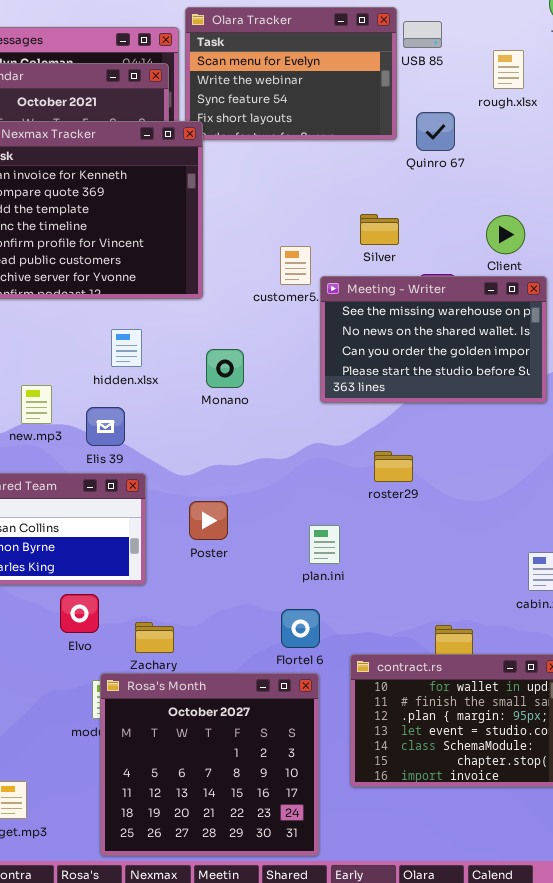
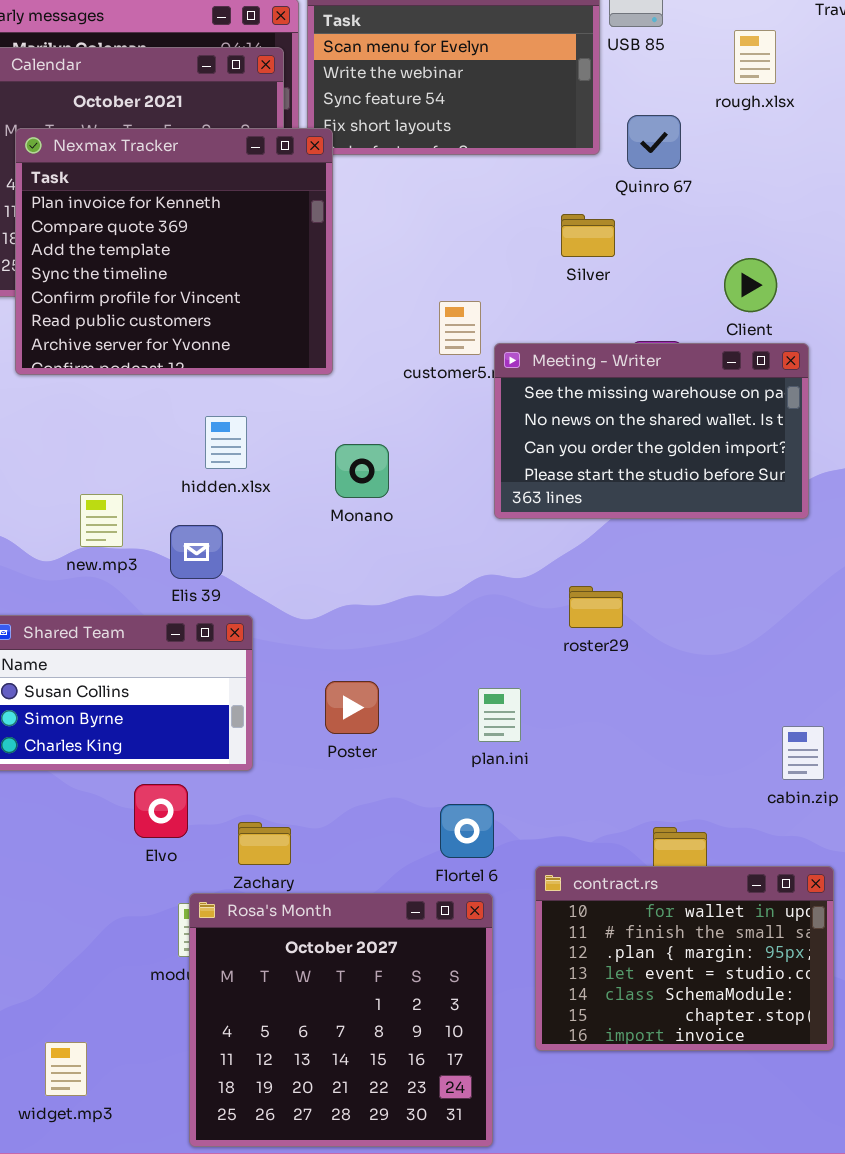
Silver: [360,214,399,245] -> [561,214,615,257], moved
Poster: [189,501,228,540] -> [325,681,379,734], moved

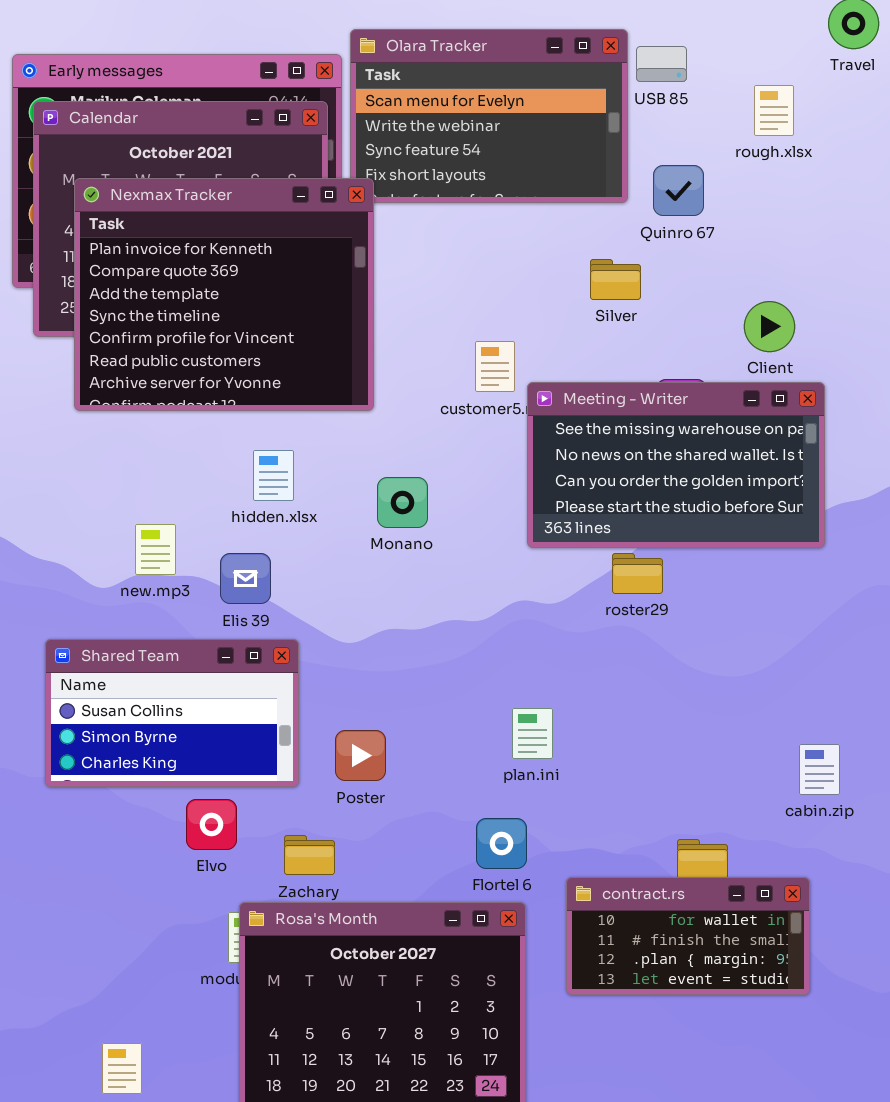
roster29: [569,586,623,628] -> [612,553,663,594], moved
Poster: [325,681,379,734] -> [335,730,386,781], moved
contract.rs: [535,866,834,1051] -> [566,877,810,995], resized

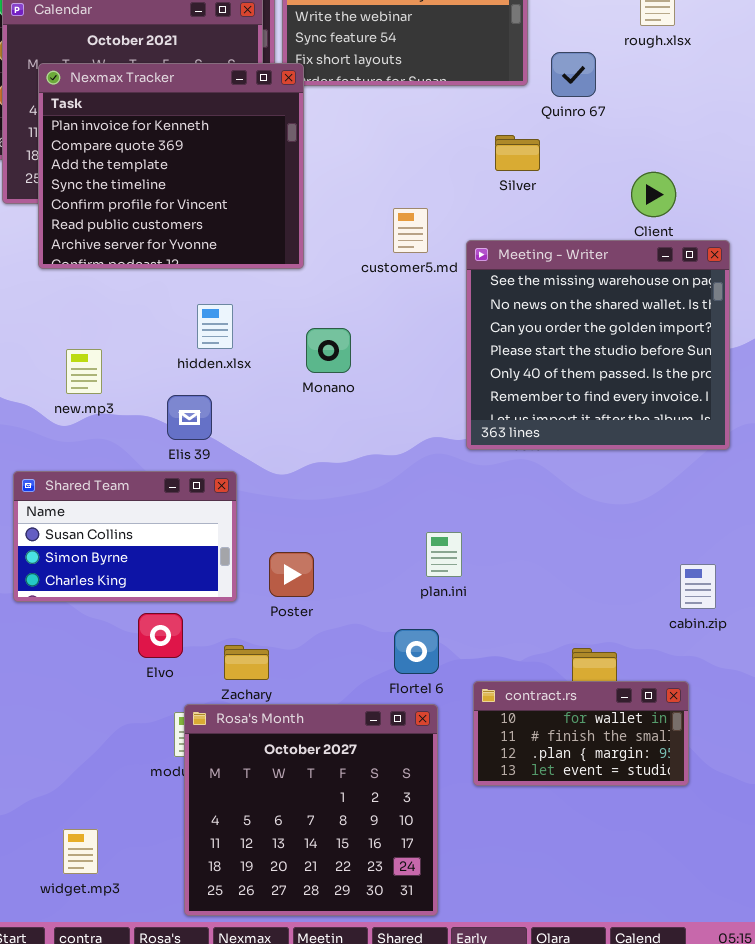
Meeting - Writer: [527,382,825,548] -> [466,240,730,450], moved, resized
new.mp3: [135,524,176,575] -> [66,349,102,394], moved

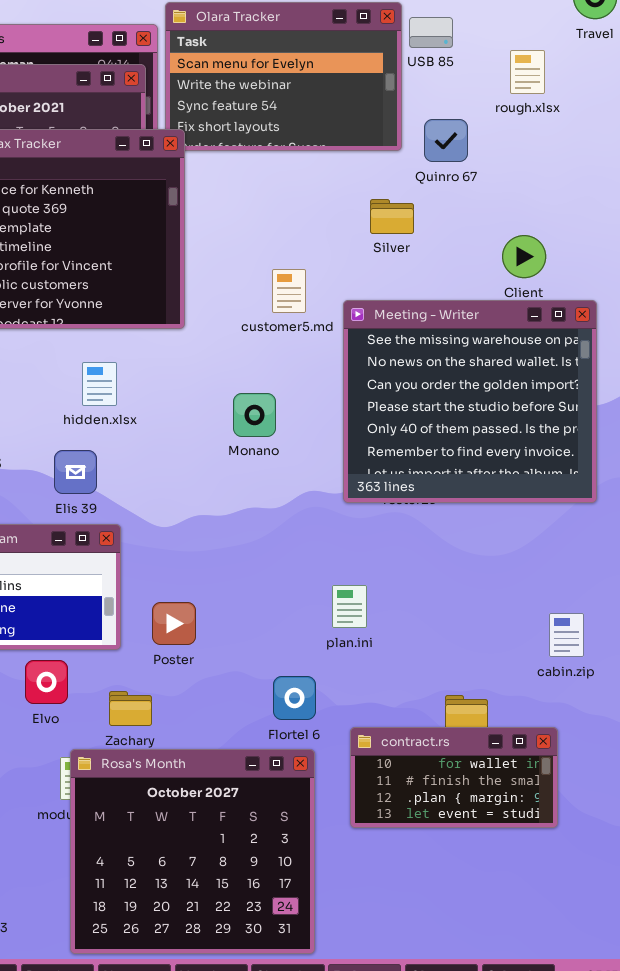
Monano: [306,328,351,373] -> [233,393,276,437], moved
plan.ini: [426,532,462,577] -> [332,585,367,628], moved

